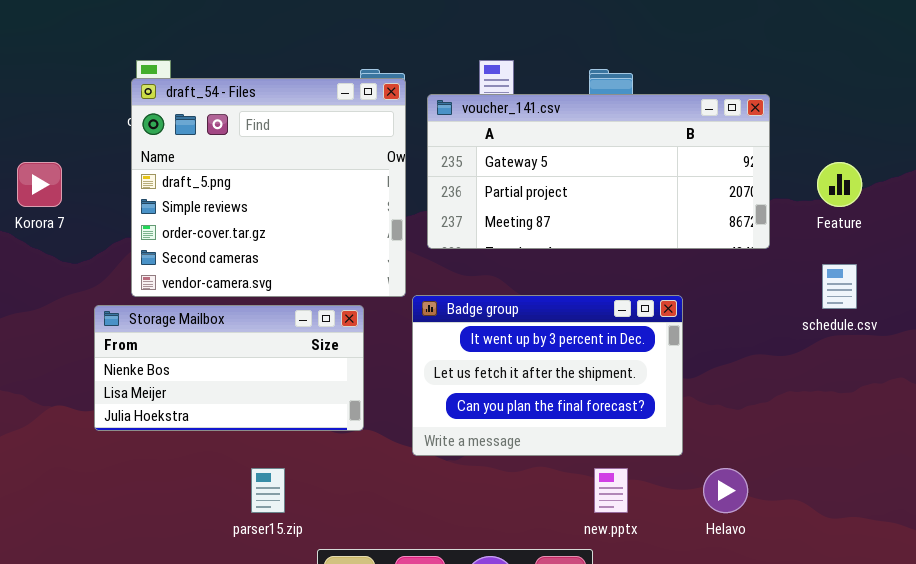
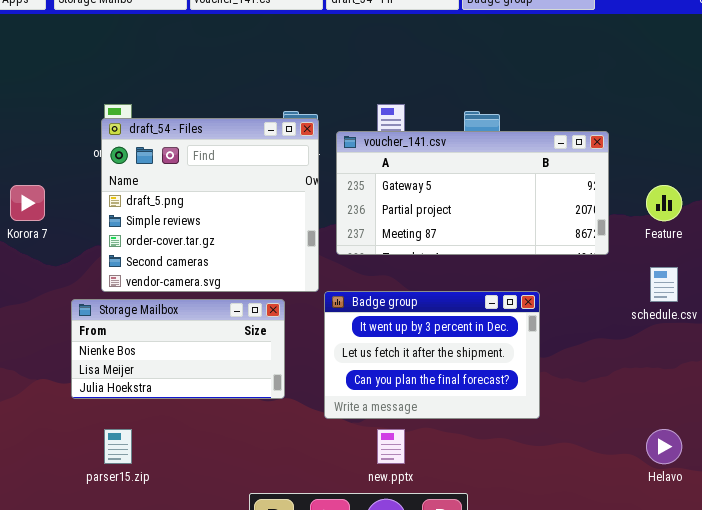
parser15.zip: [251,468,285,513] -> [104,429,132,464], moved
new.pptx: [594,468,628,513] -> [377,429,405,464], moved
Helavo: [703,468,748,513] -> [646,429,682,464], moved

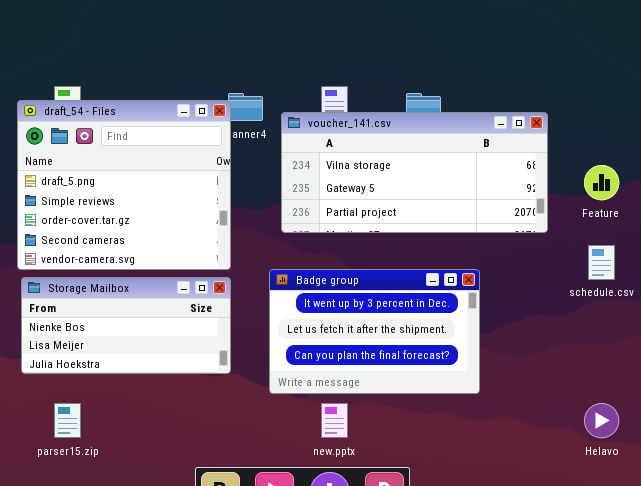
draft_54 - Files: [101,118,319,292] -> [17,100,231,270], moved
voucher_141.csv: [336,131,609,255] -> [281,112,548,233], scrolled up 1 row

